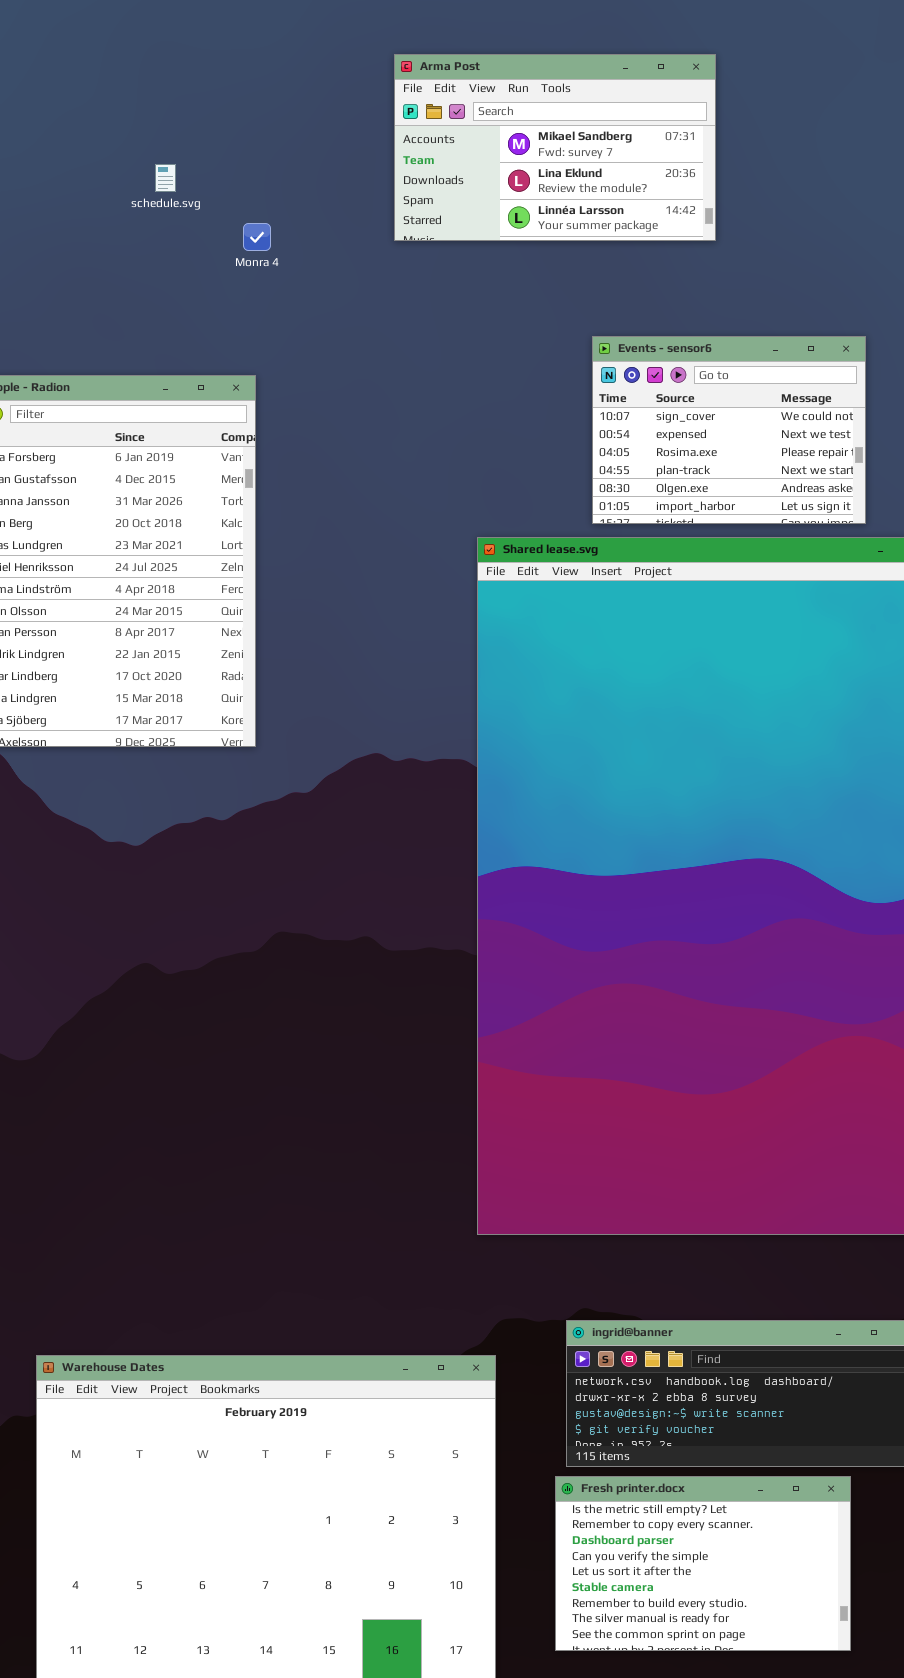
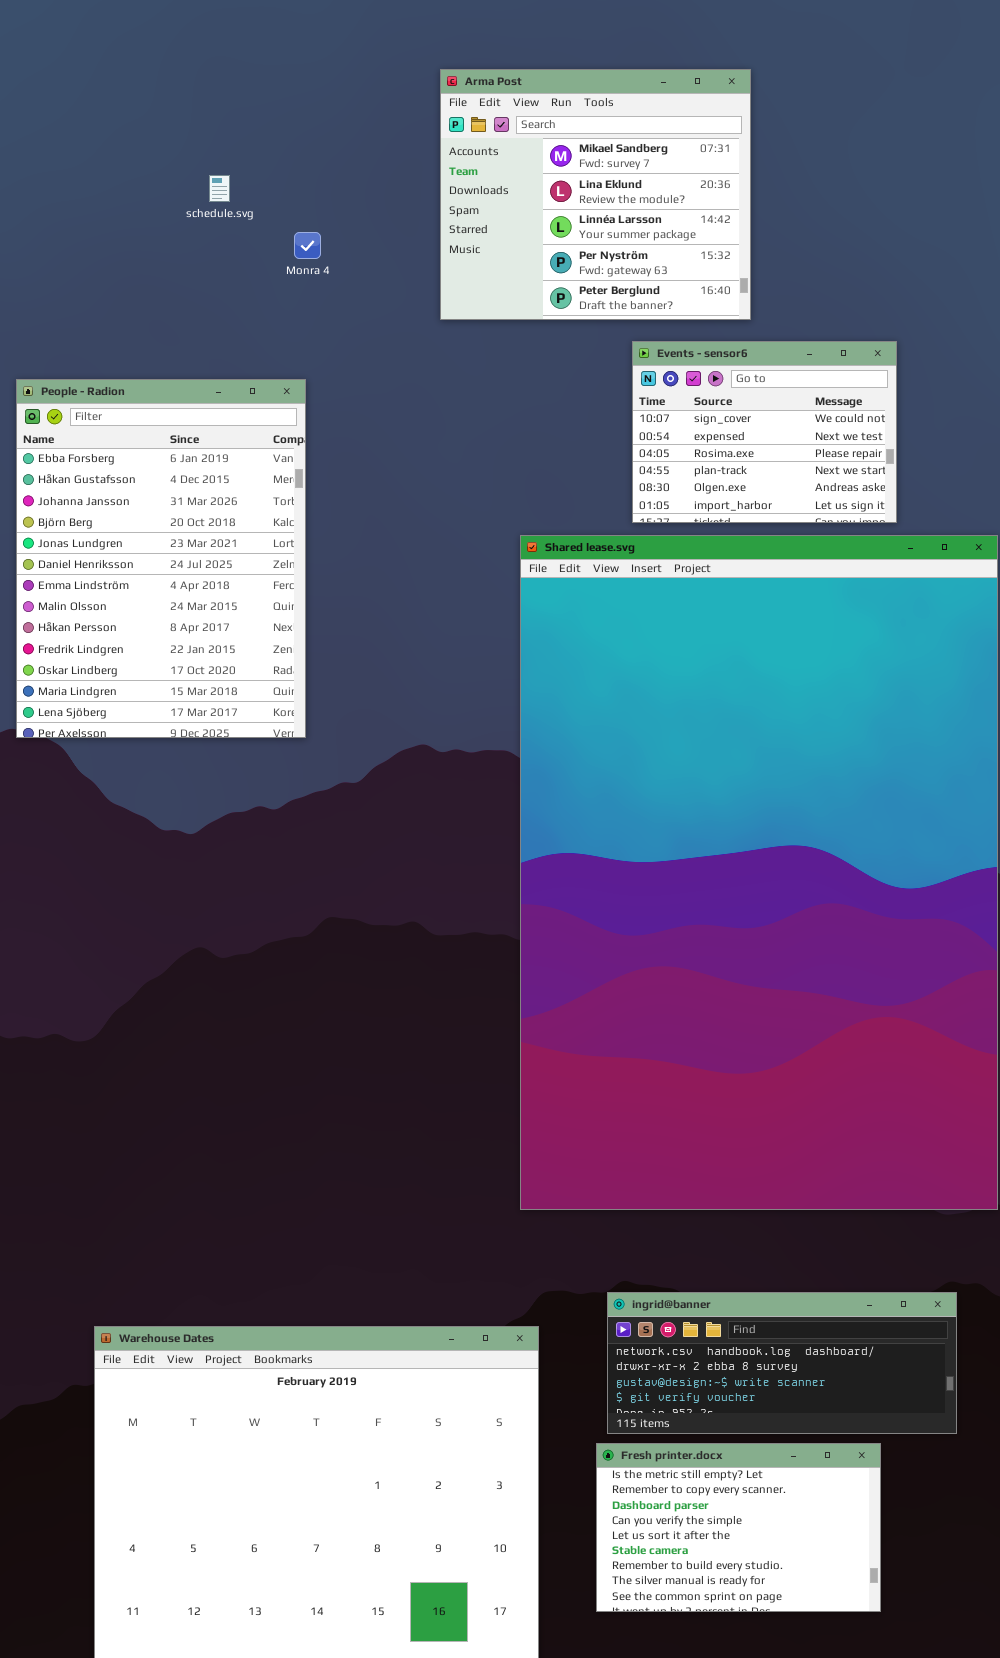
Arma Post: [394,54,716,241] -> [440,69,751,320], resized

